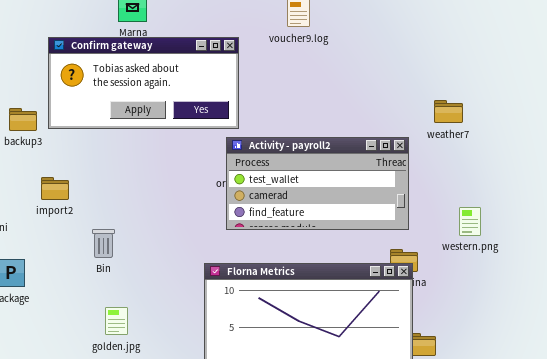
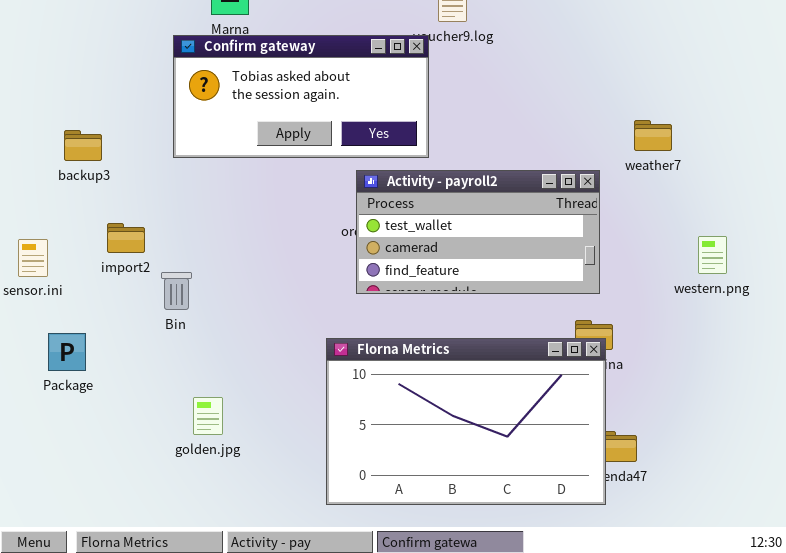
Confirm gateway: [48,37,239,129] -> [173,35,429,158], moved
western.png: [459,207,481,236] -> [698,236,727,274], moved
Bin: [92,229,115,258] -> [161,272,192,310], moved

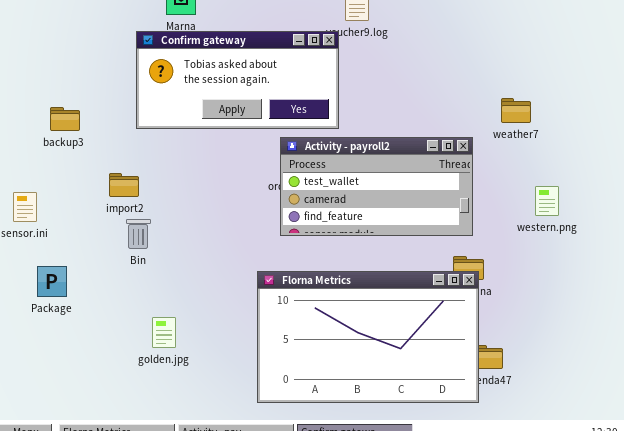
import2: [107,223,145,253] -> [109,173,139,197], moved
western.png: [698,236,727,274] -> [535,186,559,216], moved

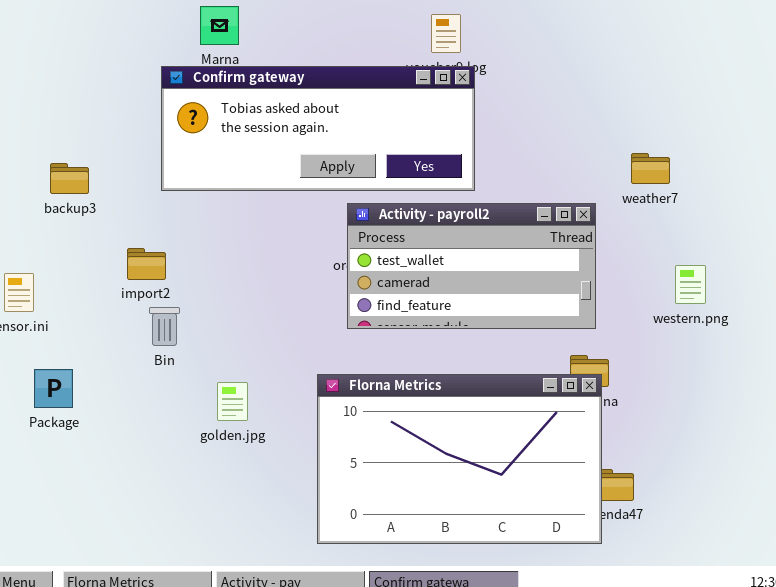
Confirm gateway: [136,31,339,129] -> [161,66,475,191], resized
golden.jpg: [152,317,176,348] -> [217,382,248,421], moved

